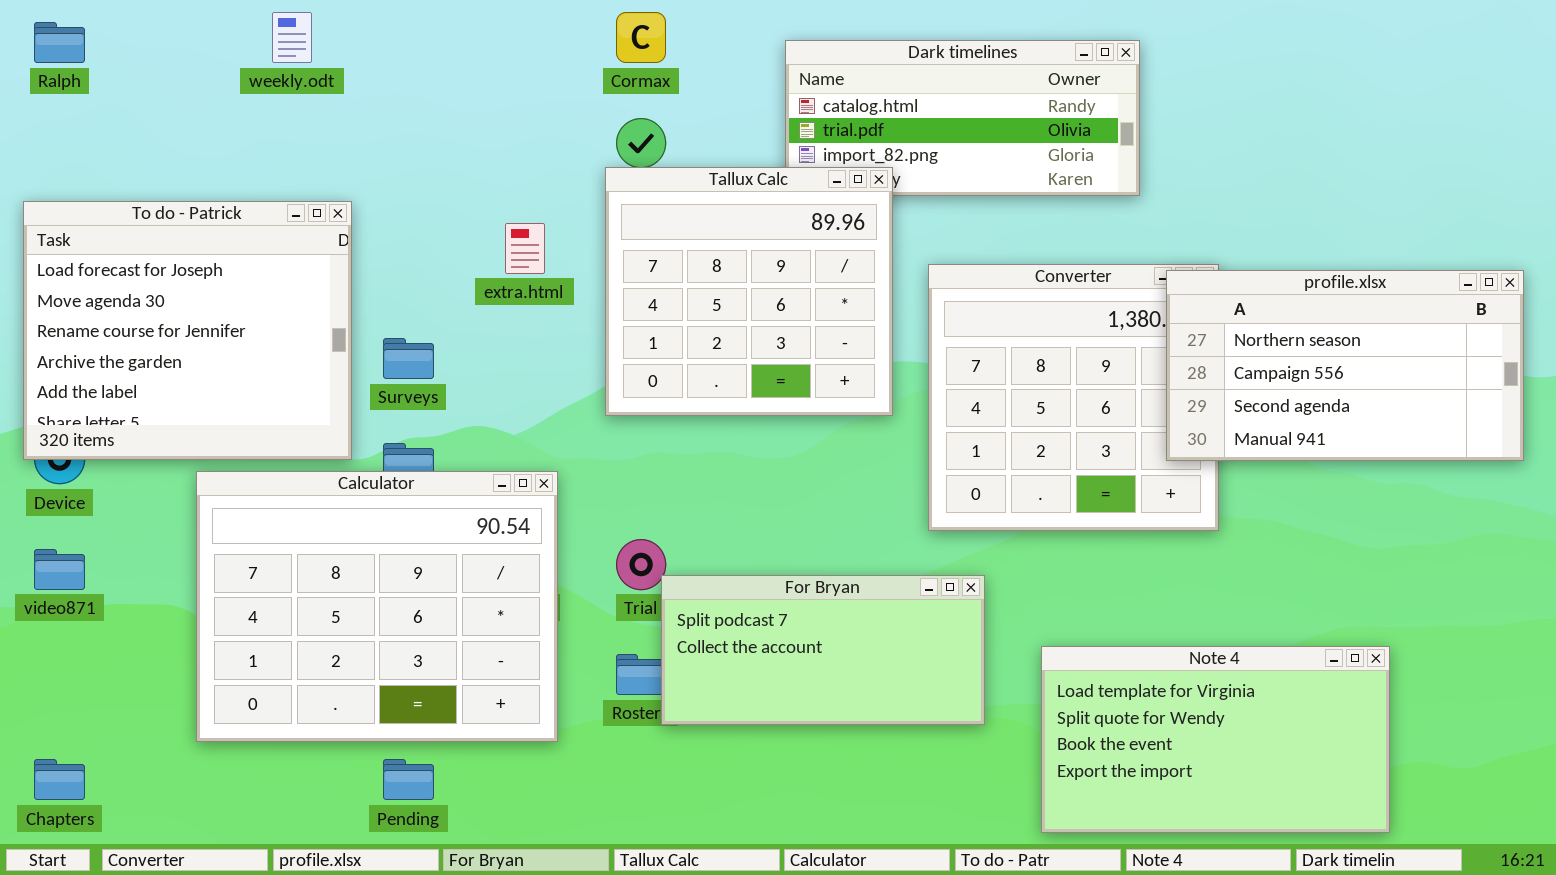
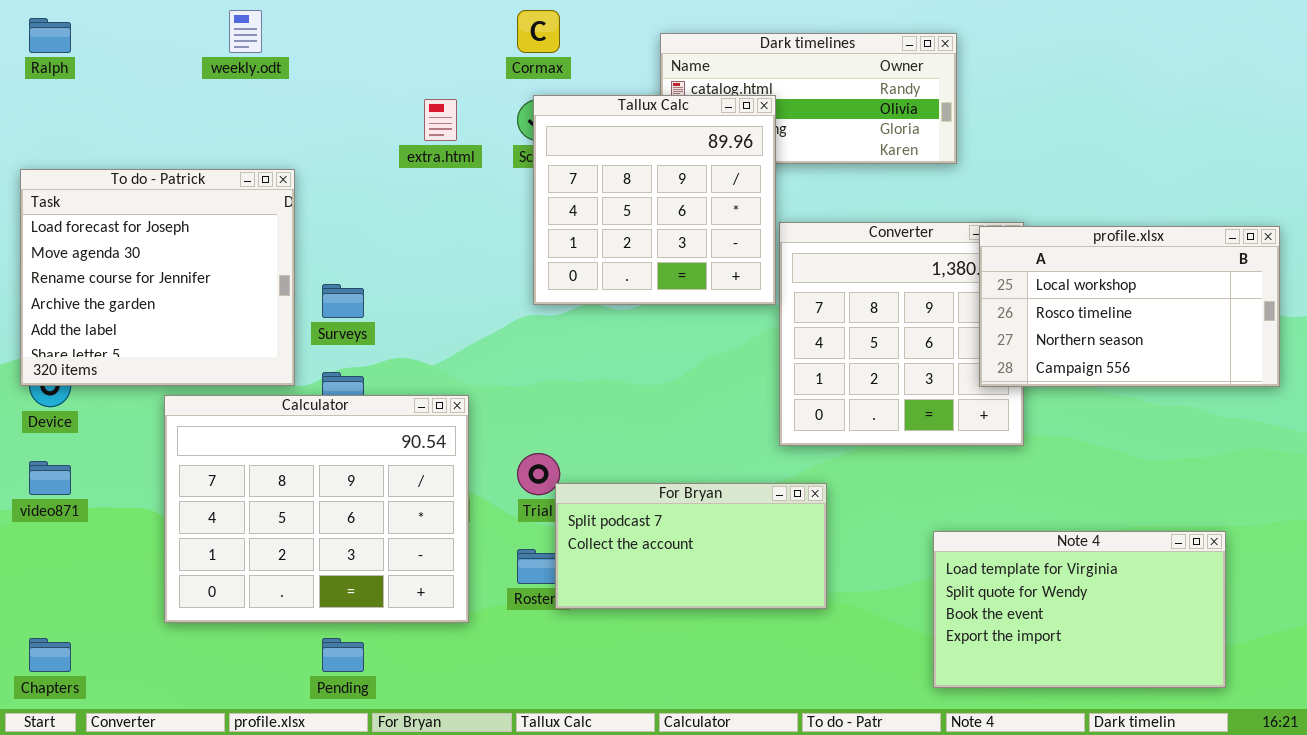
Tallux Calc: [605,167,893,416] -> [533,95,776,305], moved
extra.html: [505,223,545,274] -> [424,99,457,141], moved
profile.xlsx: [1166,270,1524,461] -> [979,226,1280,387], scrolled up 2 rows
Note 4: [1041,646,1390,833] -> [933,531,1226,688], moved

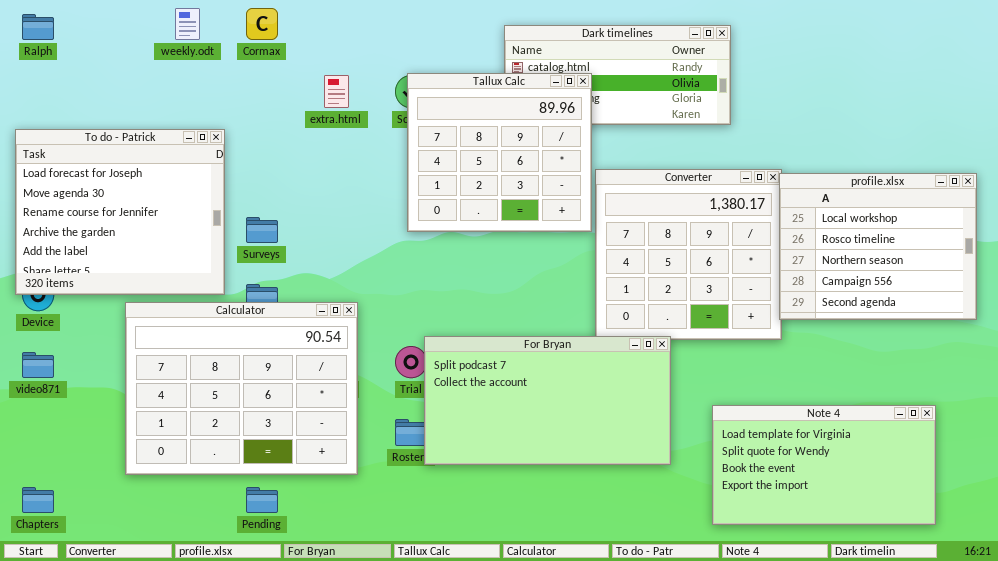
Cormax: [517,10,560,53] -> [246,8,278,40], moved
profile.xlsx: [979,226,1280,387] -> [779,173,977,320], resized
For Bryan: [555,483,827,609] -> [424,336,671,465], resized

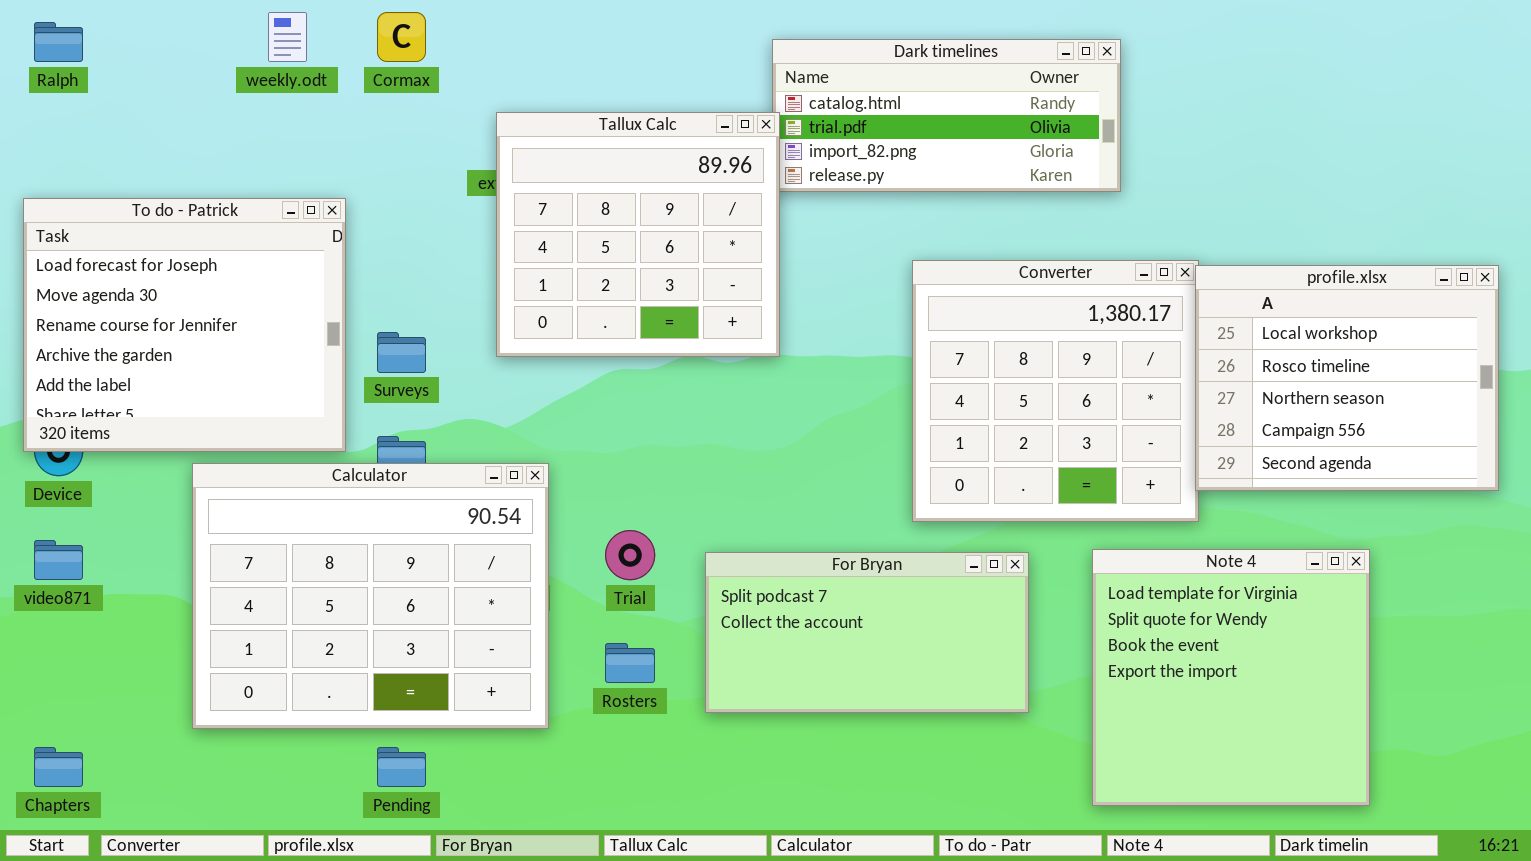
Tallux Calc: [407,73,592,232] -> [496,112,780,357], moved
For Bryan: [424,336,671,465] -> [705,552,1029,713], resized
Note 4: [712,405,936,525] -> [1092,549,1370,806], resized

